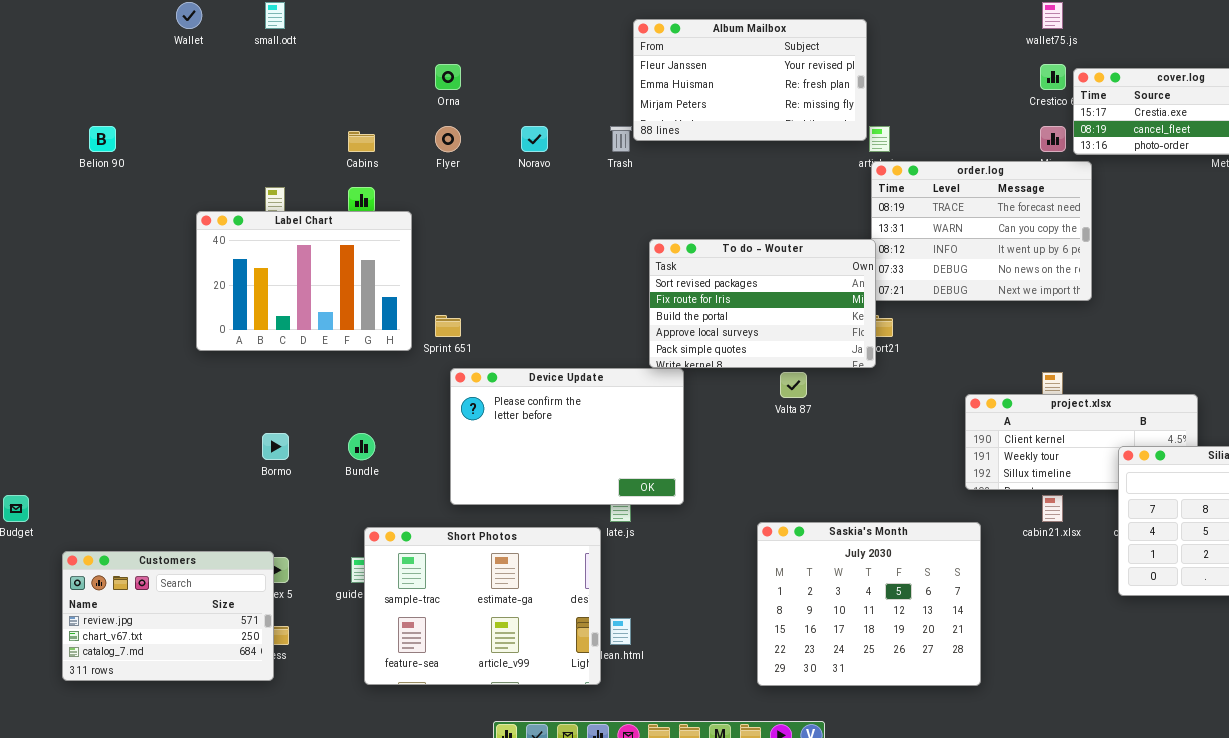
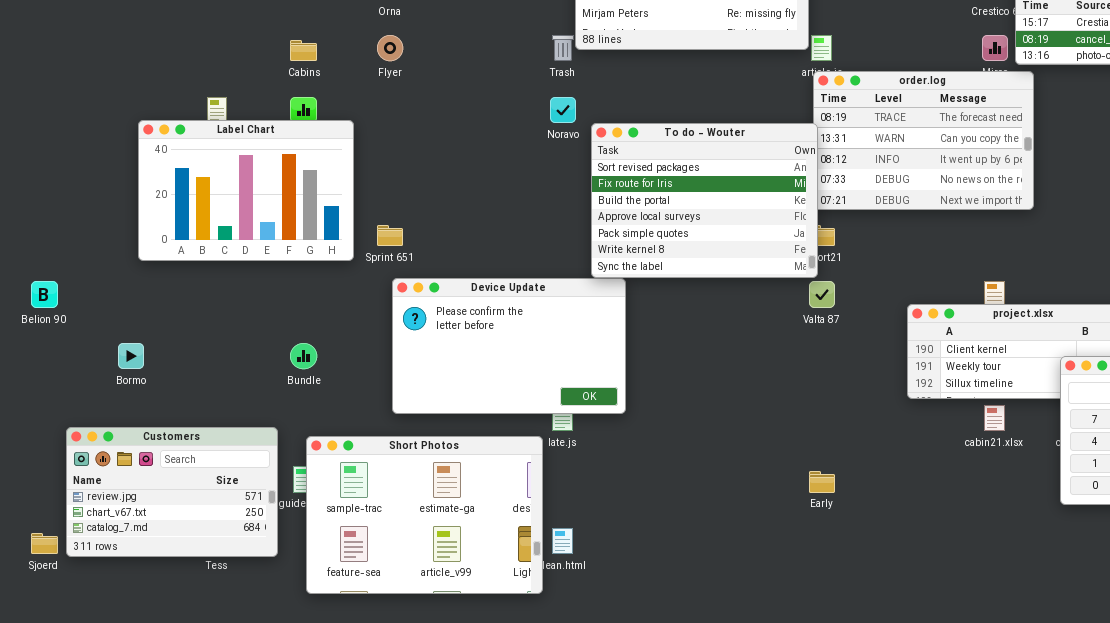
Belion 90: [89,126,116,152] -> [31,281,58,308], moved
Noravo: [521,126,548,152] -> [550,97,576,123], moved
To do - Wouter: [649,239,876,368] -> [591,123,818,278], resized
Valta 87: [780,372,807,398] -> [809,281,835,308], moved
Bormo: [262,433,289,460] -> [118,343,144,369], moved
Saskia's Month: [757,522,981,686] -> none, closed
Customers: [62,551,274,681] -> [66,427,278,557], moved

